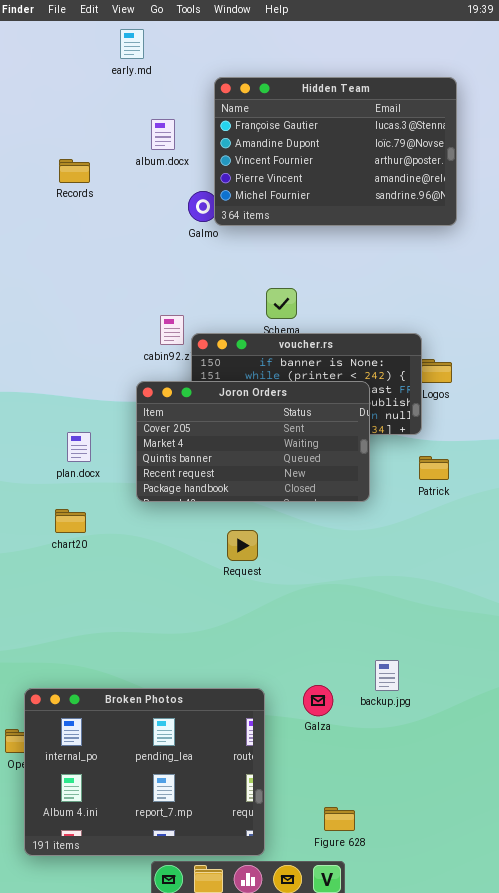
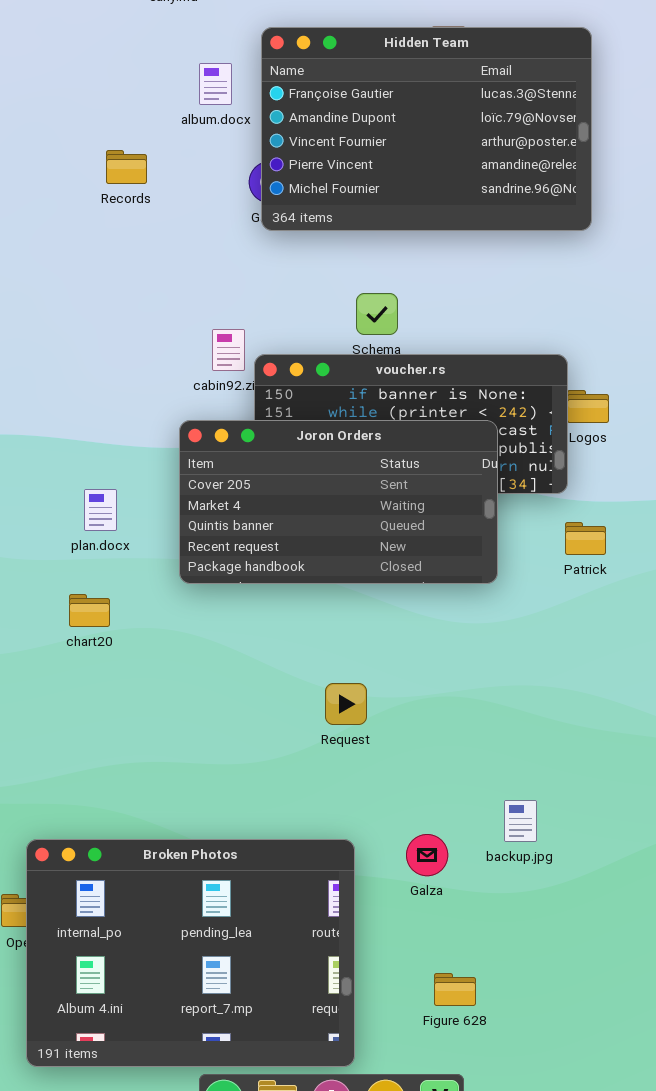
Hidden Team: [214,77,457,226] -> [261,27,592,231], moved
Records: [59,159,90,183] -> [106,150,147,184], moved
Request: [227,530,258,561] -> [325,683,367,725], moved
Figure 628: [324,807,355,831] -> [434,973,476,1006], moved

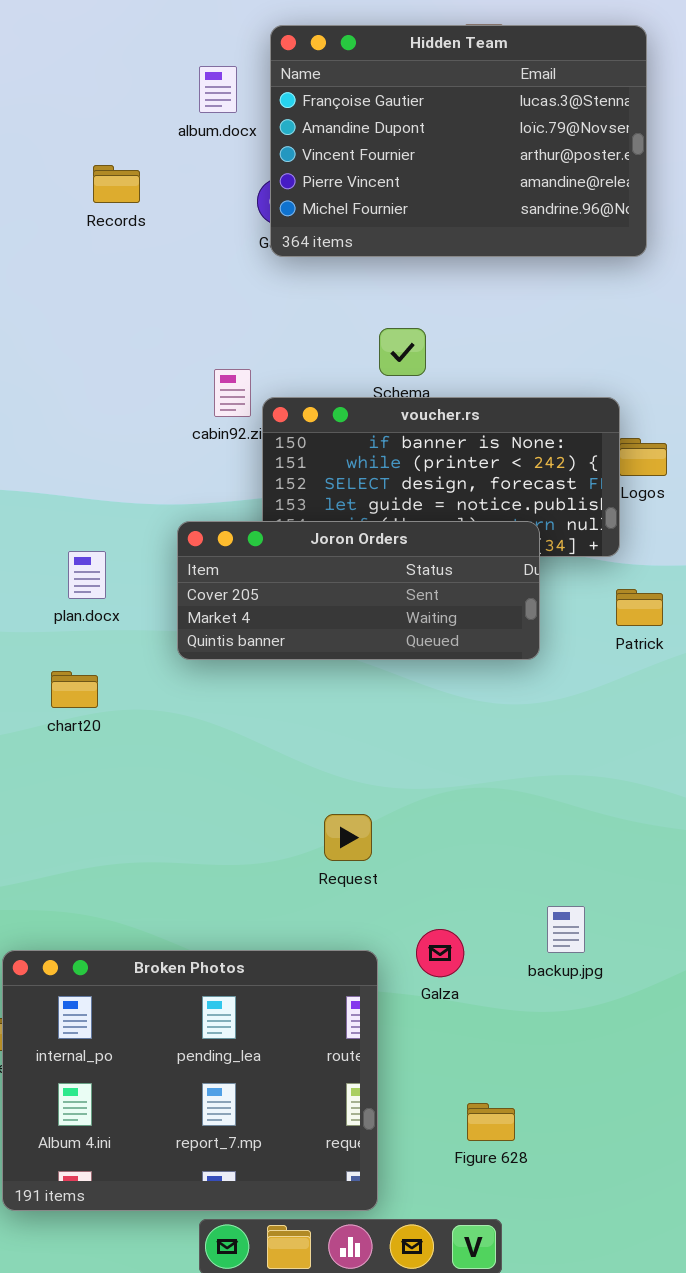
Joron Orders: [179,420,498,584] -> [177,521,540,660], resized
Request: [325,683,367,725] -> [324,814,372,861], moved
Galza: [406,834,448,876] -> [416,929,464,977], moved

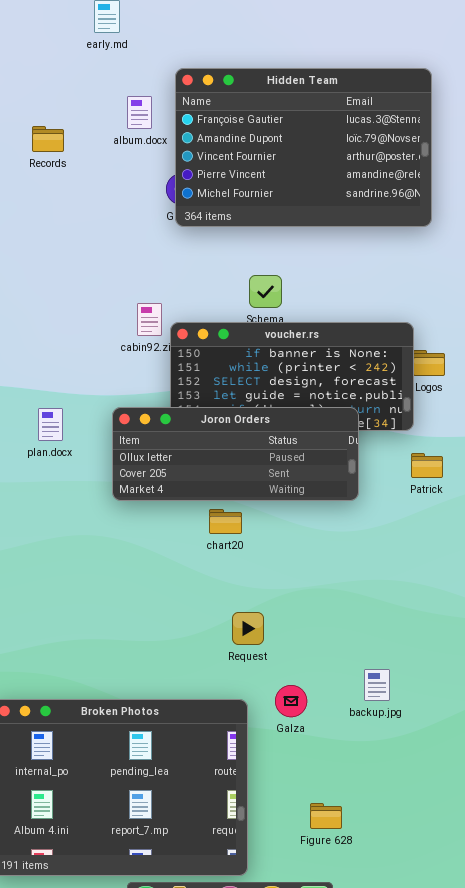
Records: [93,165,140,203] -> [32,126,64,152], moved
Joron Orders: [177,521,540,660] -> [112,407,359,501], scrolled up 1 row
plan.docx: [68,551,106,599] -> [38,408,63,441], moved
chart20: [51,671,98,708] -> [209,509,242,534], moved
Request: [324,814,372,861] -> [232,612,264,645], moved

